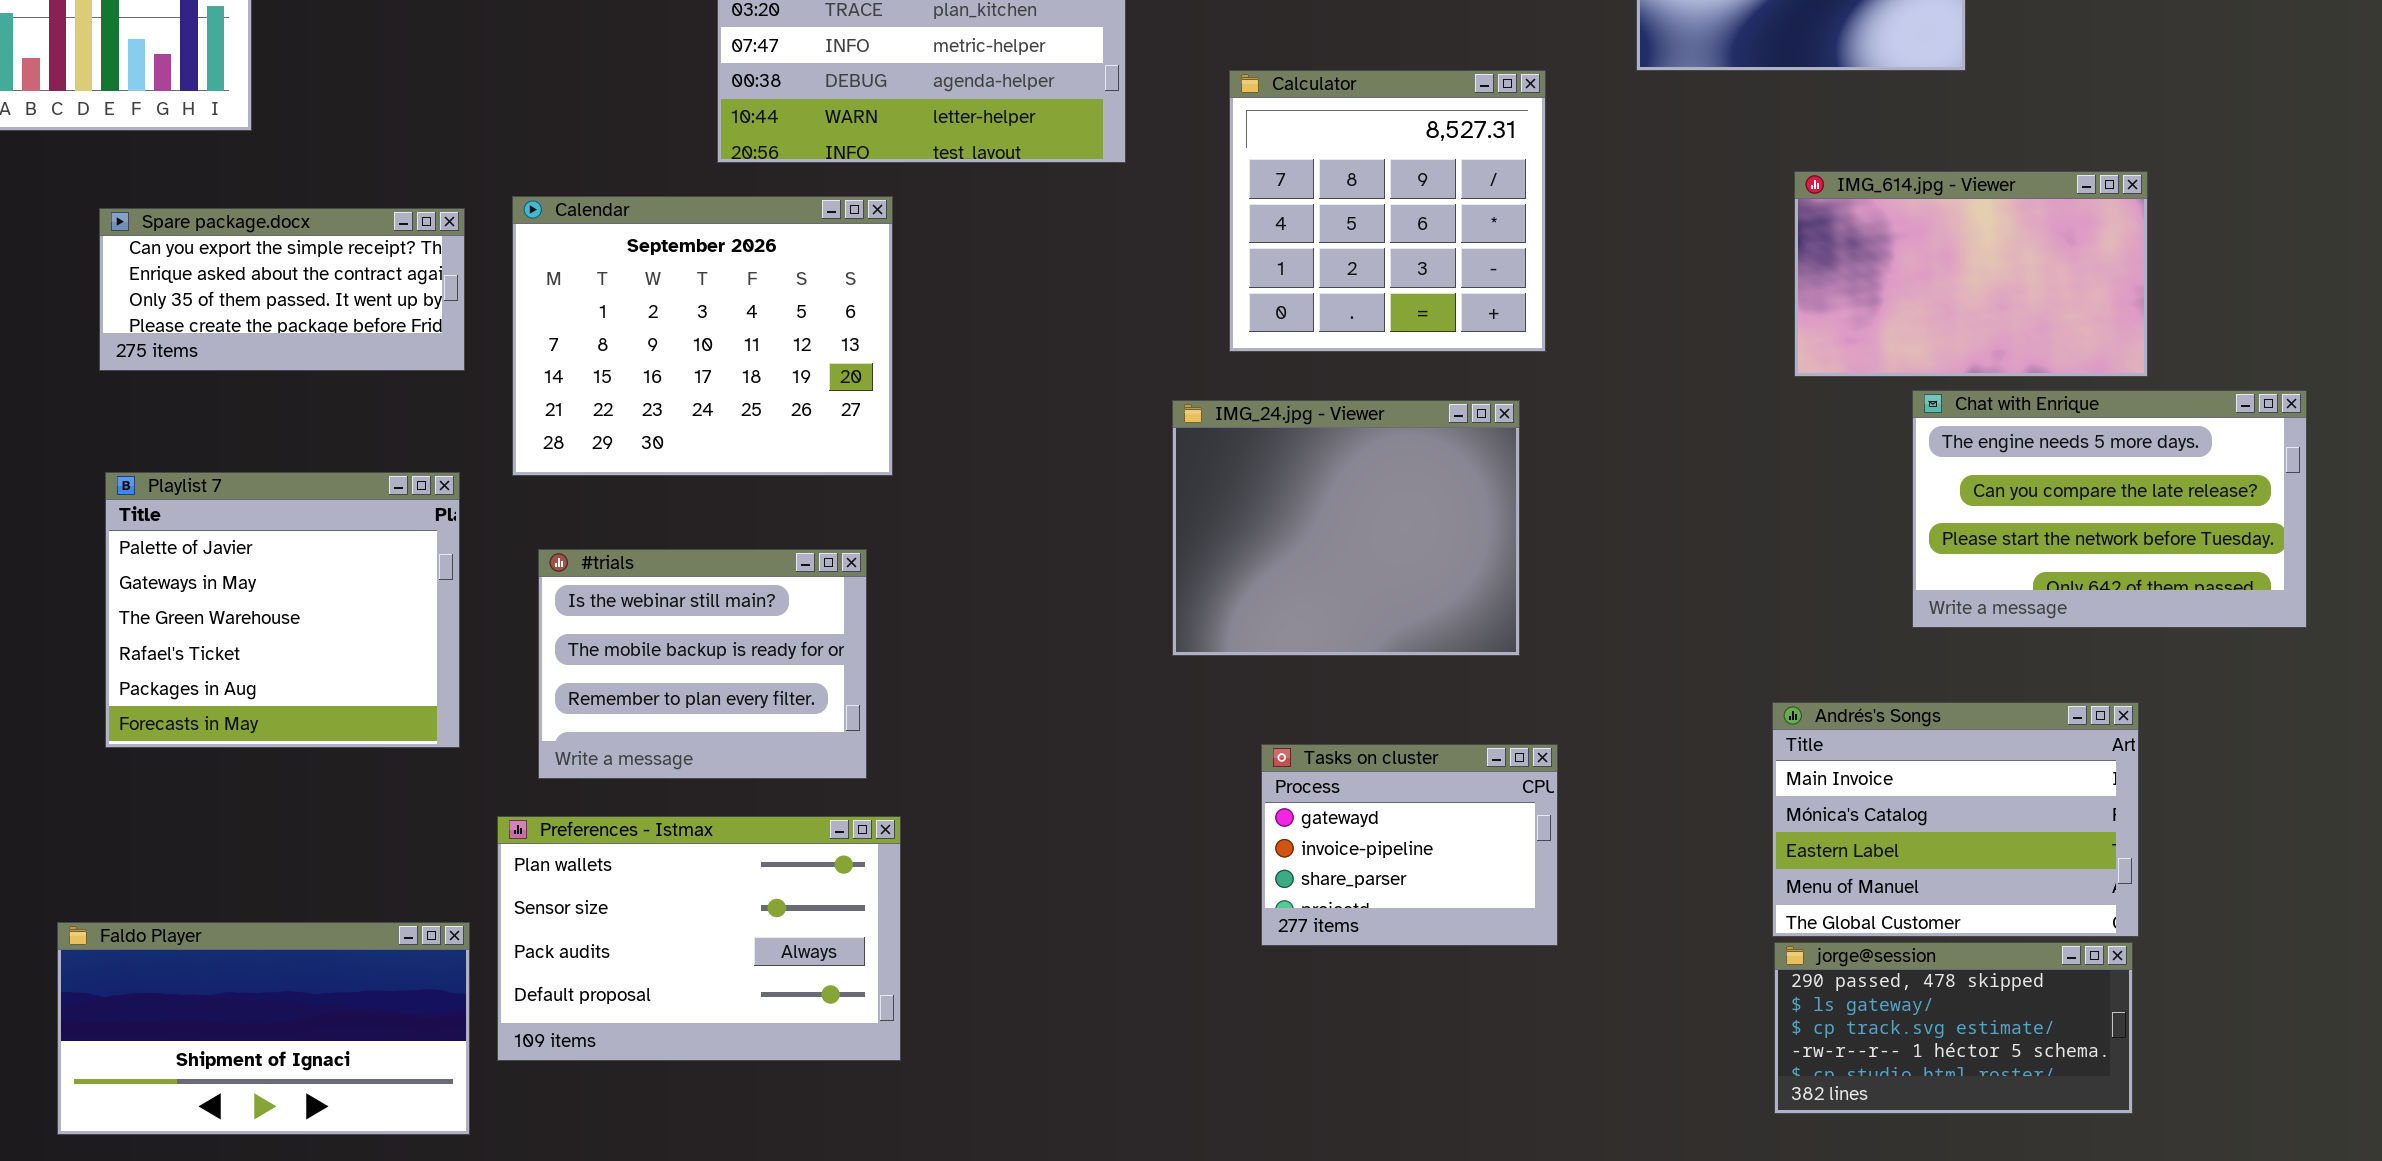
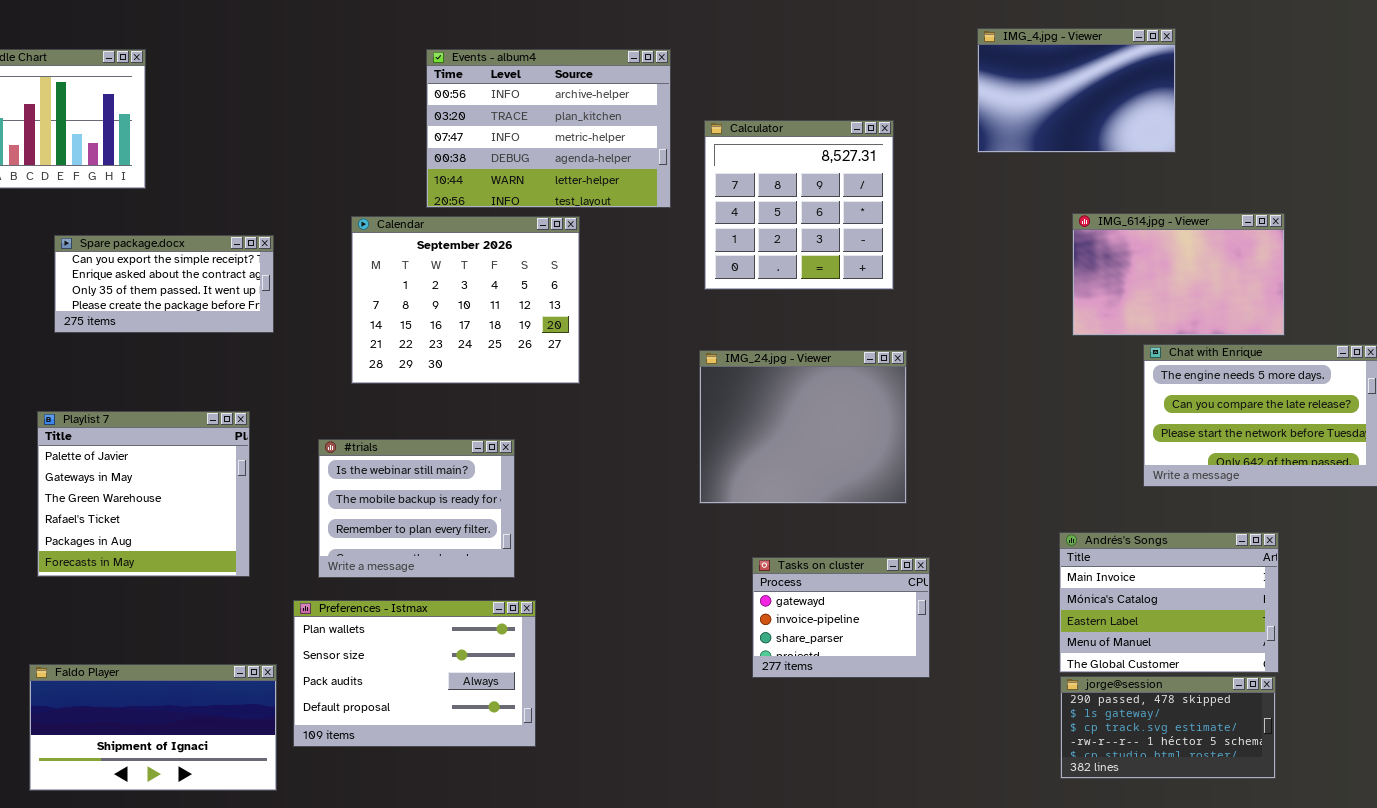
Calculator: [1229,70,1546,352] -> [704,120,894,290], moved
Calendar: [512,196,893,476] -> [351,216,580,384], moved
Playlist 7: [105,472,460,748] -> [37,411,250,577], moved

